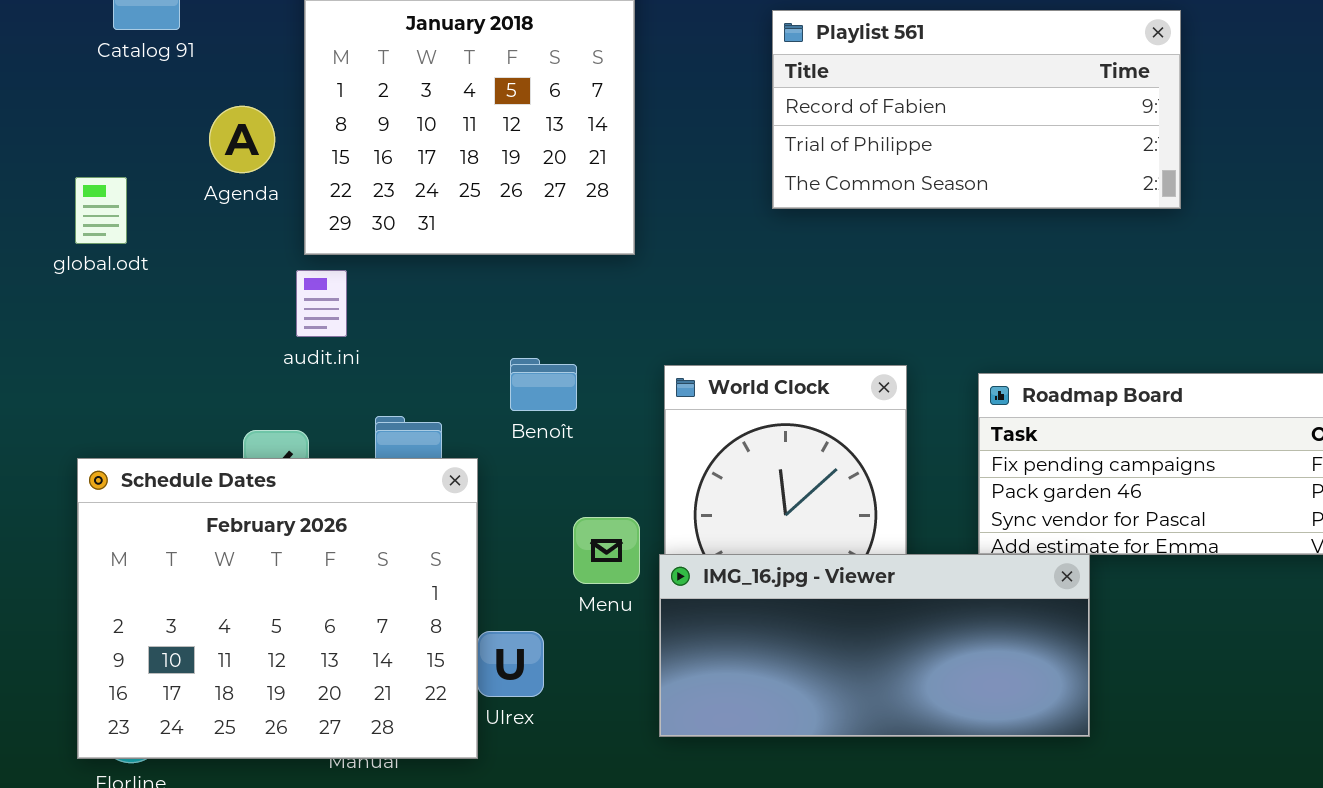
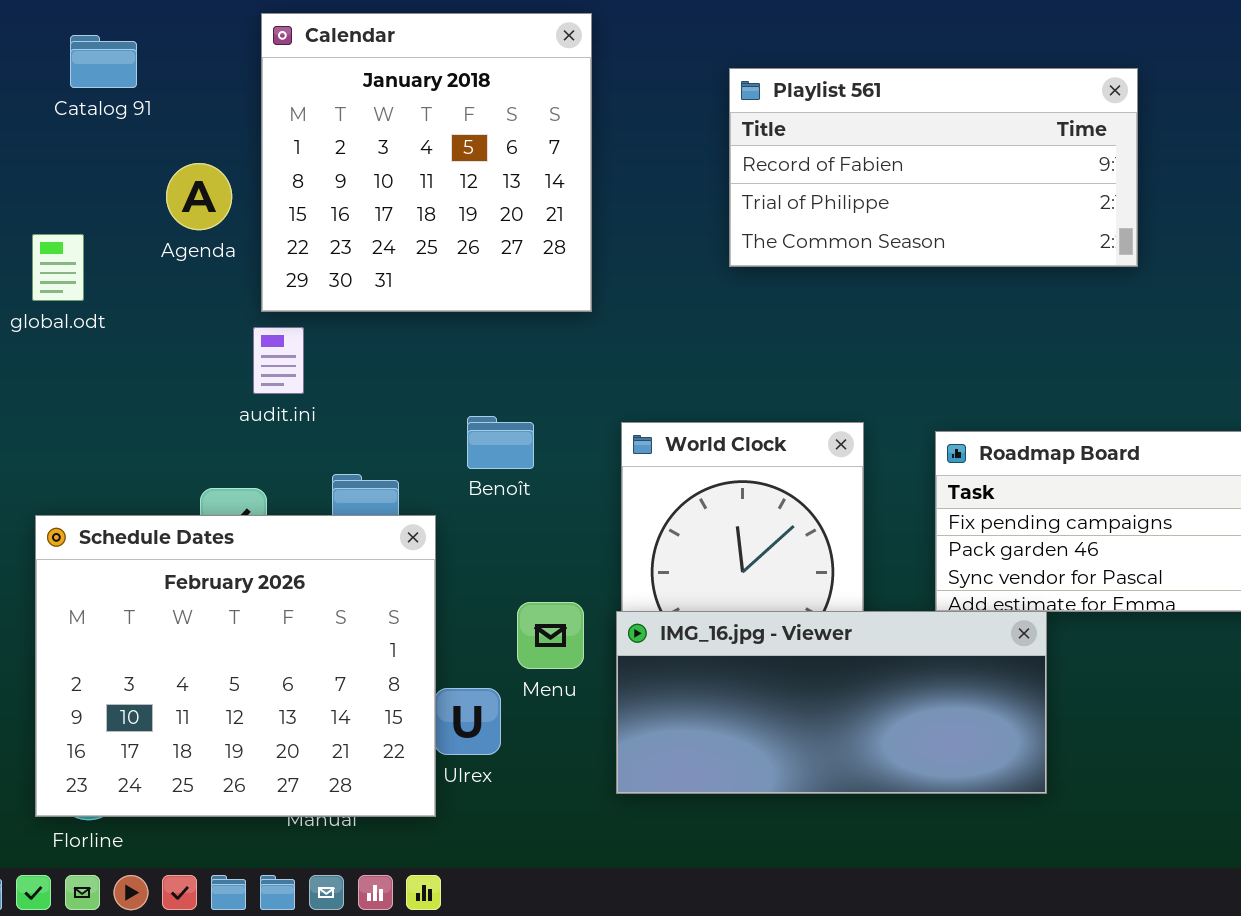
Menu: [573,517,640,584] -> [517,602,584,669], moved

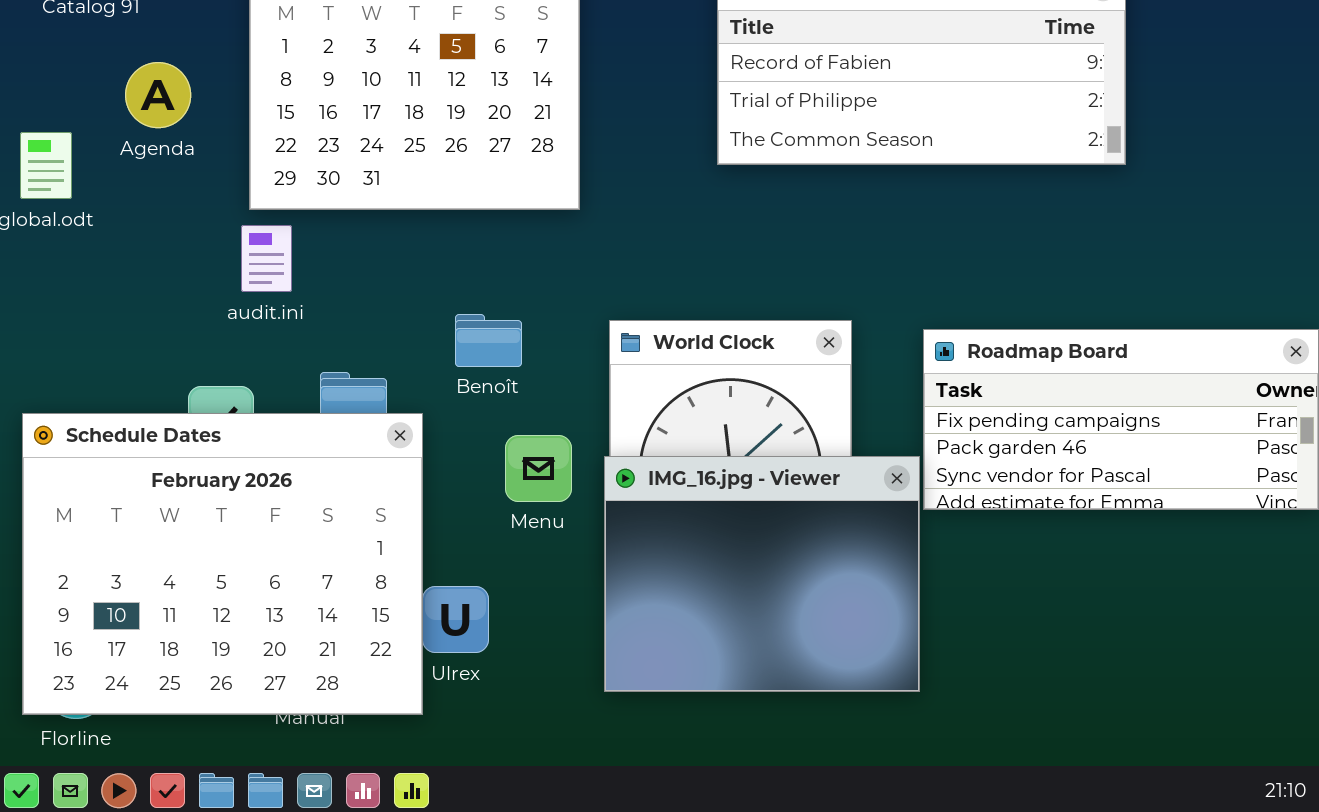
Agenda: [166,163,232,230] -> [125,62,191,128], moved
Menu: [517,602,584,669] -> [505,435,572,502], moved
IMG_16.jpg - Viewer: [616,611,1047,794] -> [604,456,920,692], resized

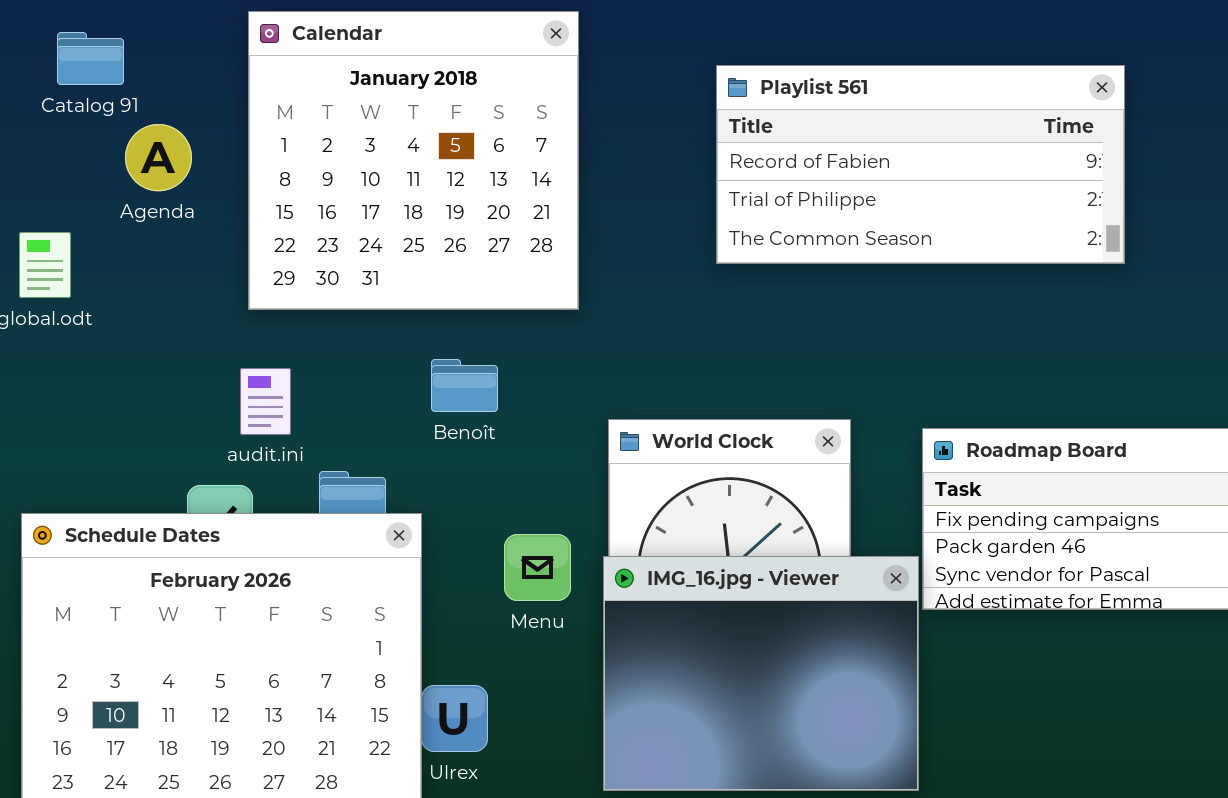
Agenda: [125,62,191,128] -> [125,124,192,191], moved
audit.ini: [241,225,292,292] -> [240,368,291,435], moved
Benoît: [455,314,522,367] -> [431,359,498,412], moved

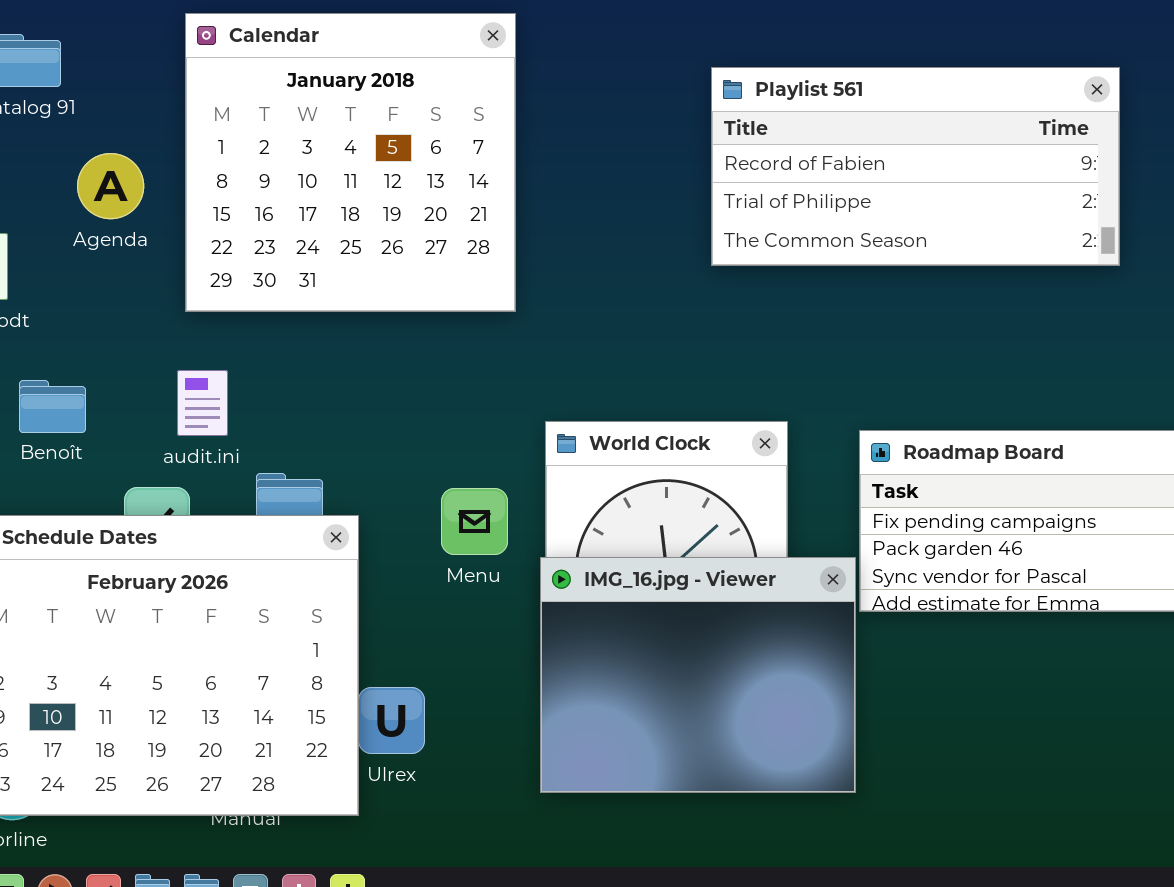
Playlist 561: [716,65,1125,264] -> [711,67,1120,266], moved
Agenda: [125,124,192,191] -> [77,153,144,219], moved
Benoît: [431,359,498,412] -> [19,380,86,433], moved
Menu: [504,534,571,601] -> [441,488,508,555], moved

